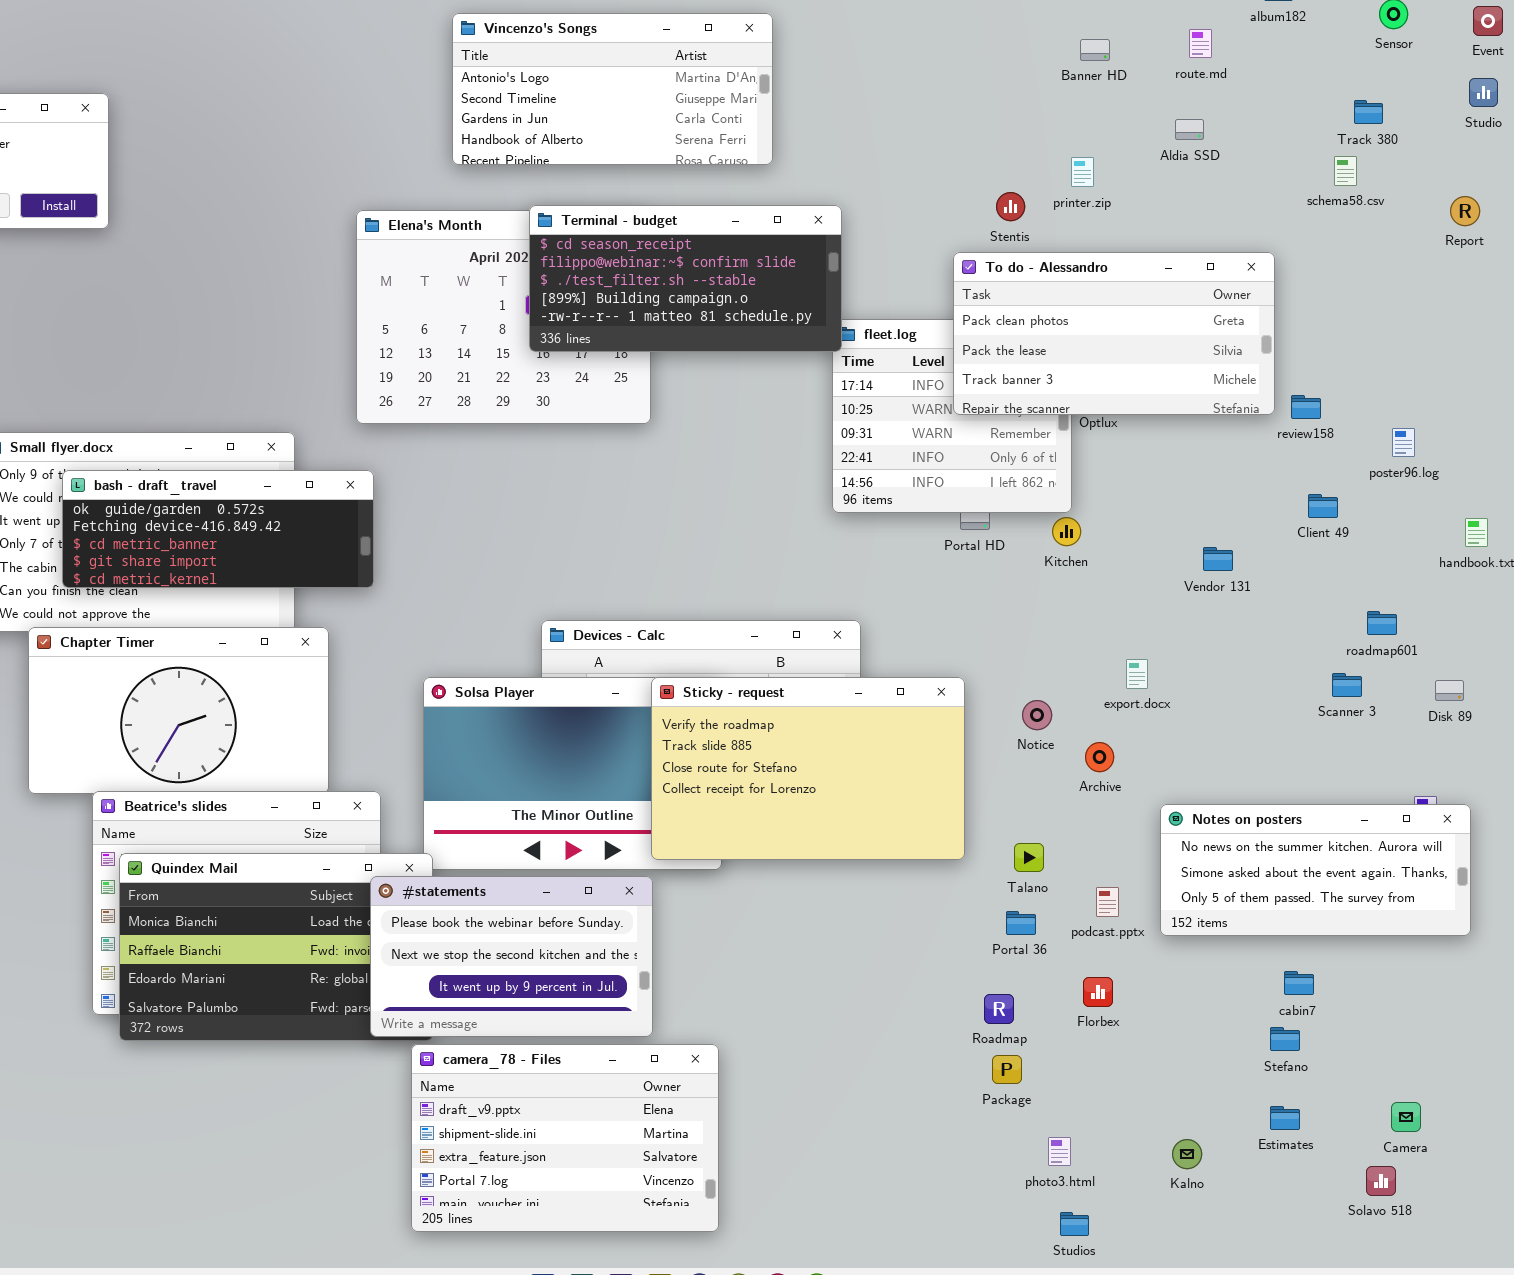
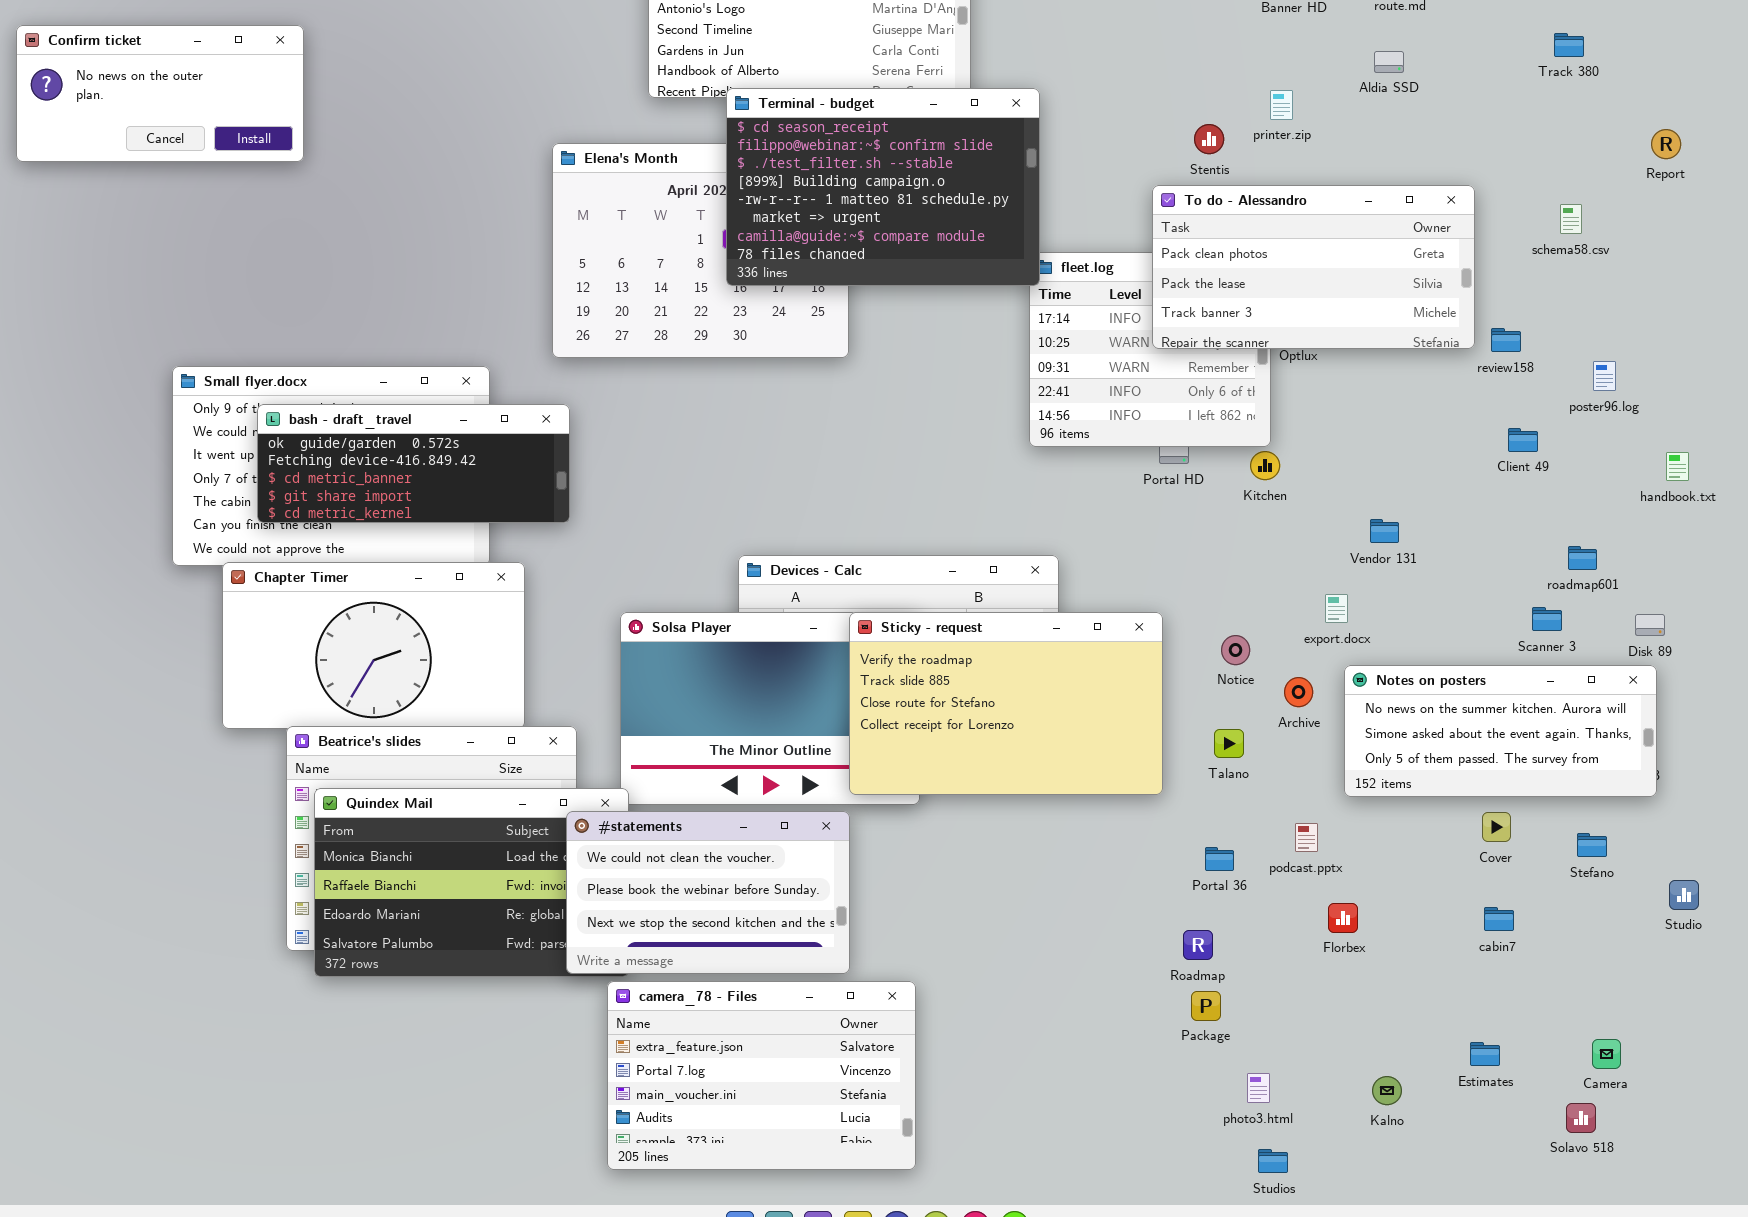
Studio: [1469,78,1498,107] -> [1669,880,1699,910], moved
schema58.csv: [1334,156,1357,186] -> [1560,204,1582,234], moved
Terminal - budget: [529,205,842,352] -> [726,88,1040,286], resized
Vendor 131: [1203,547,1233,571] -> [1370,519,1399,543], moved
Notes on posters: [1160,804,1471,936] -> [1344,665,1657,797], moved
Talano: [1014,843,1044,872] -> [1214,729,1244,758], moved
#statements: [370,876,653,1037] -> [566,811,850,974], scrolled up 1 row
Florbex: [1083,977,1113,1007] -> [1328,903,1358,933], moved
Stefano: [1270,1027,1300,1051] -> [1577,833,1607,857], moved
camera_78 - Files: [411,1044,719,1232] -> [607,981,916,1170], scrolled down 2 rows

